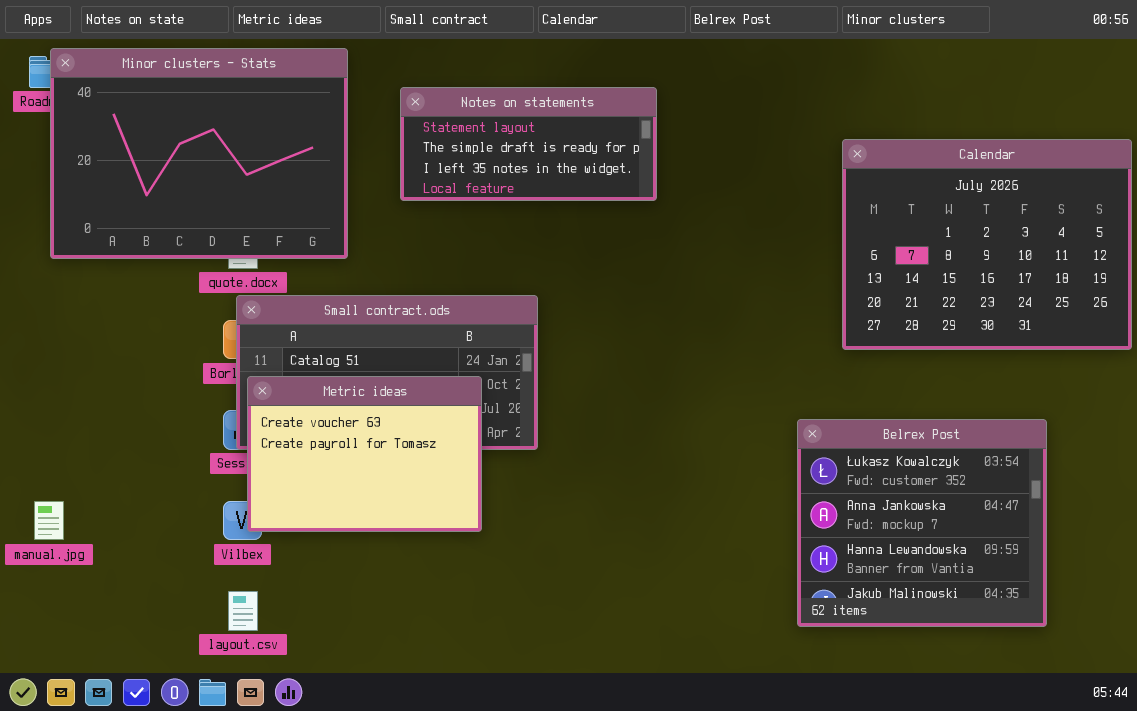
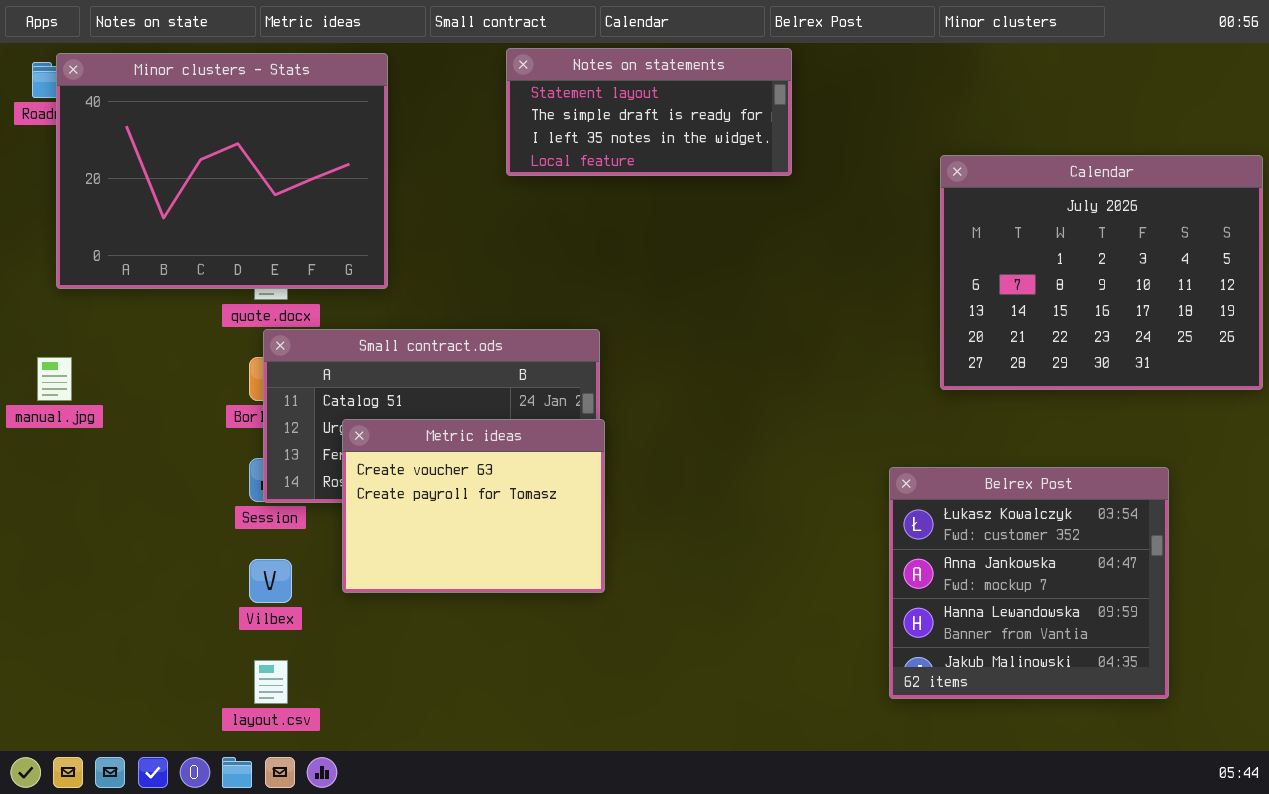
Notes on statements: [400,87,657,201] -> [506,48,792,176], moved
Metric ideas: [247,376,482,532] -> [342,419,605,593], moved
manual.jpg: [34,501,64,540] -> [37,357,72,401], moved

